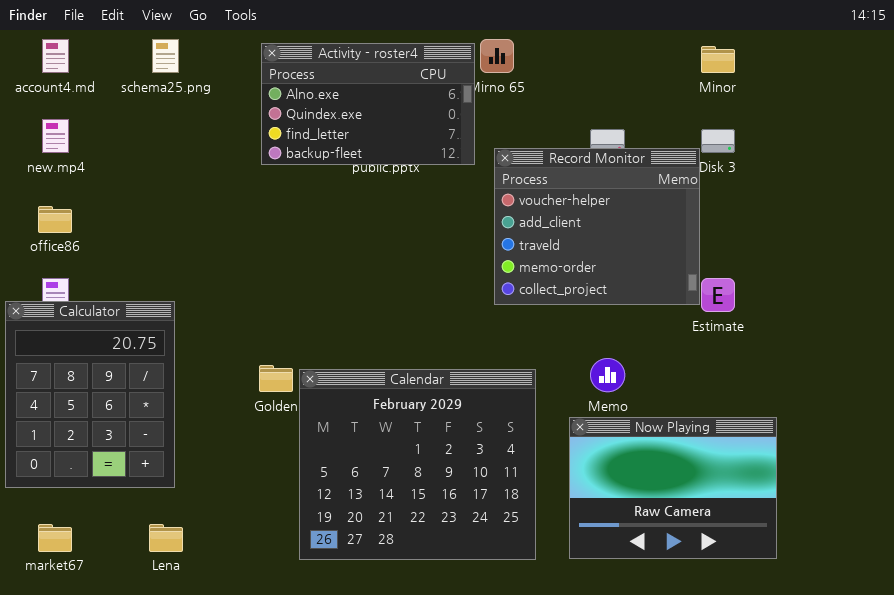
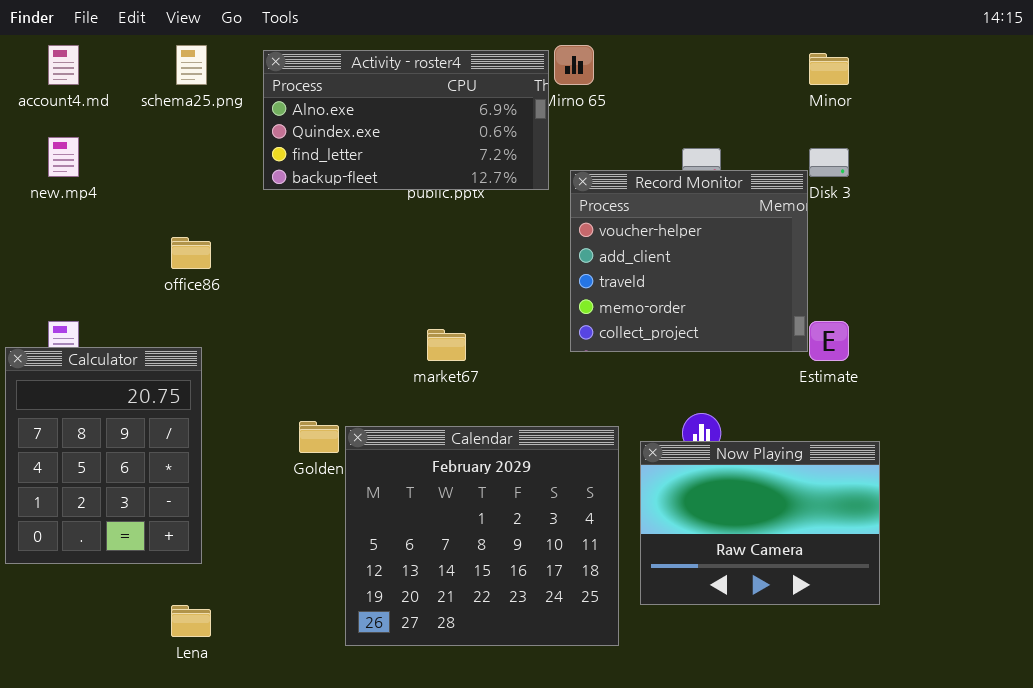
Activity - roster4: [261,43,475,165] -> [263,50,549,190], resized
office86: [38,206,72,233] -> [171,237,211,269], moved
Now Playing: [569,417,777,559] -> [640,441,880,605], moved
market67: [38,524,72,552] -> [427,329,466,361], moved

